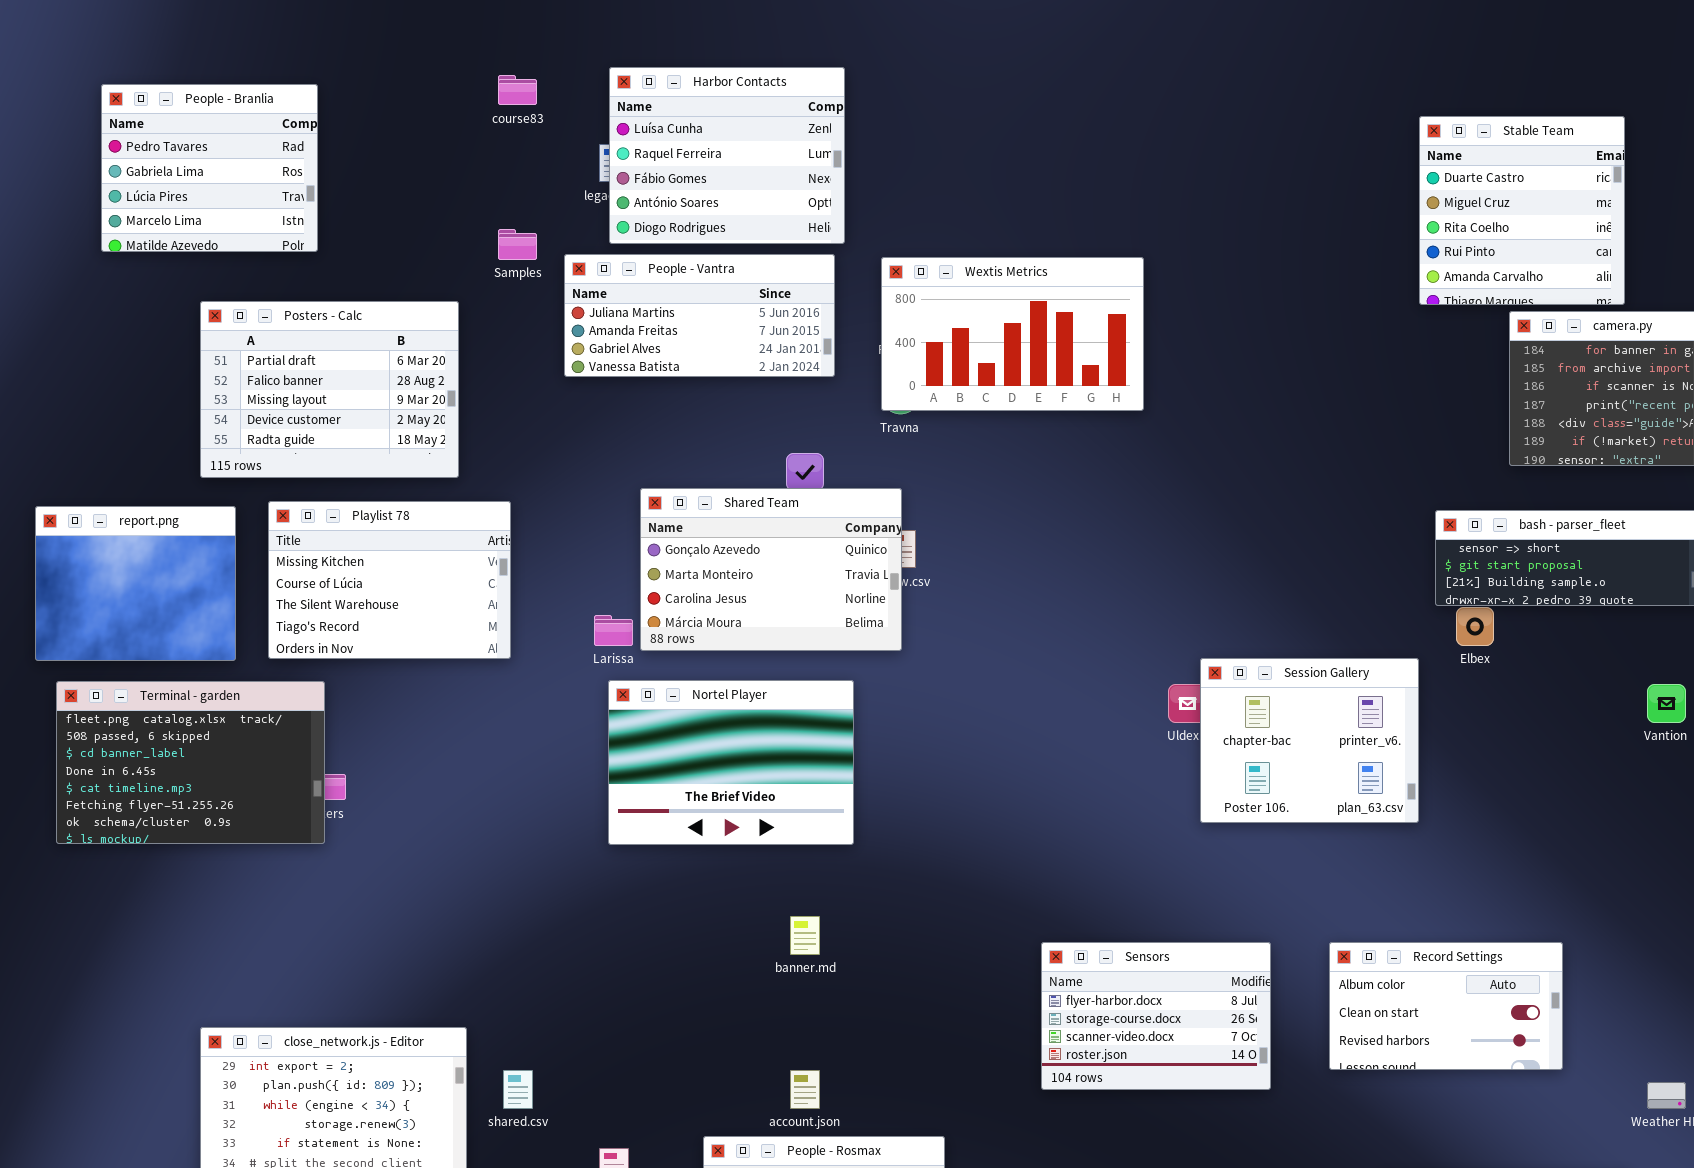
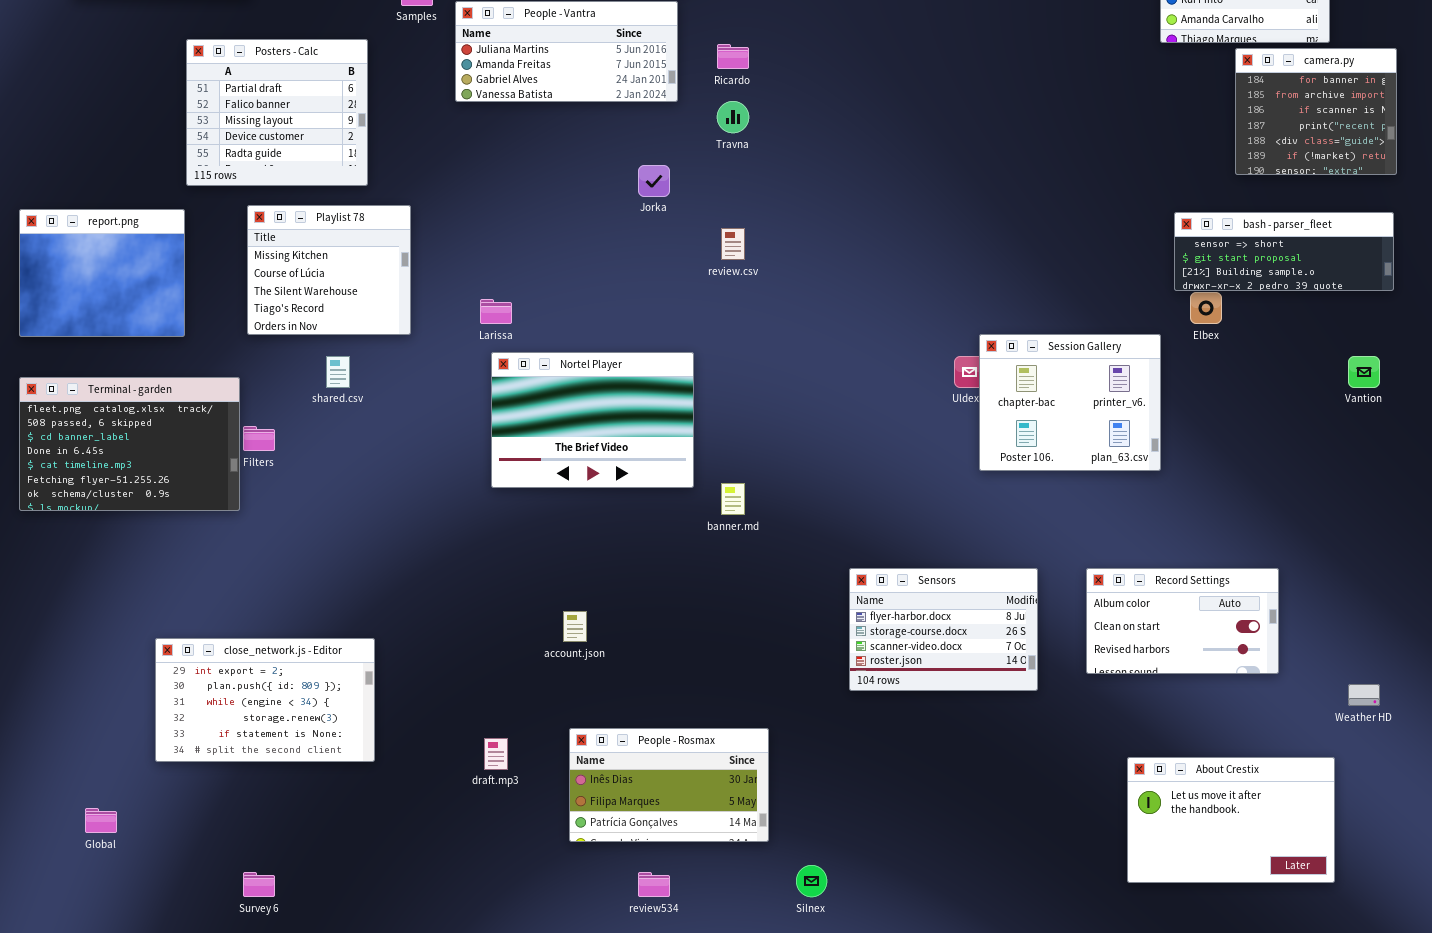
Wextis Metrics: [881,257,1144,411] -> none, closed
Posters - Calc: [200,301,459,478] -> [186,39,368,186], resized
Shared Team: [640,488,902,651] -> none, closed
Playlist 78: [268,501,511,659] -> [247,205,411,335], resized
Terminal - garden: [56,681,325,844] -> [19,377,240,511], moved
banner.md: [790,916,820,955] -> [721,483,745,515], moved
shared.csv: [503,1070,533,1109] -> [326,356,350,388], moved
account.json: [790,1070,820,1109] -> [563,611,587,642], moved

